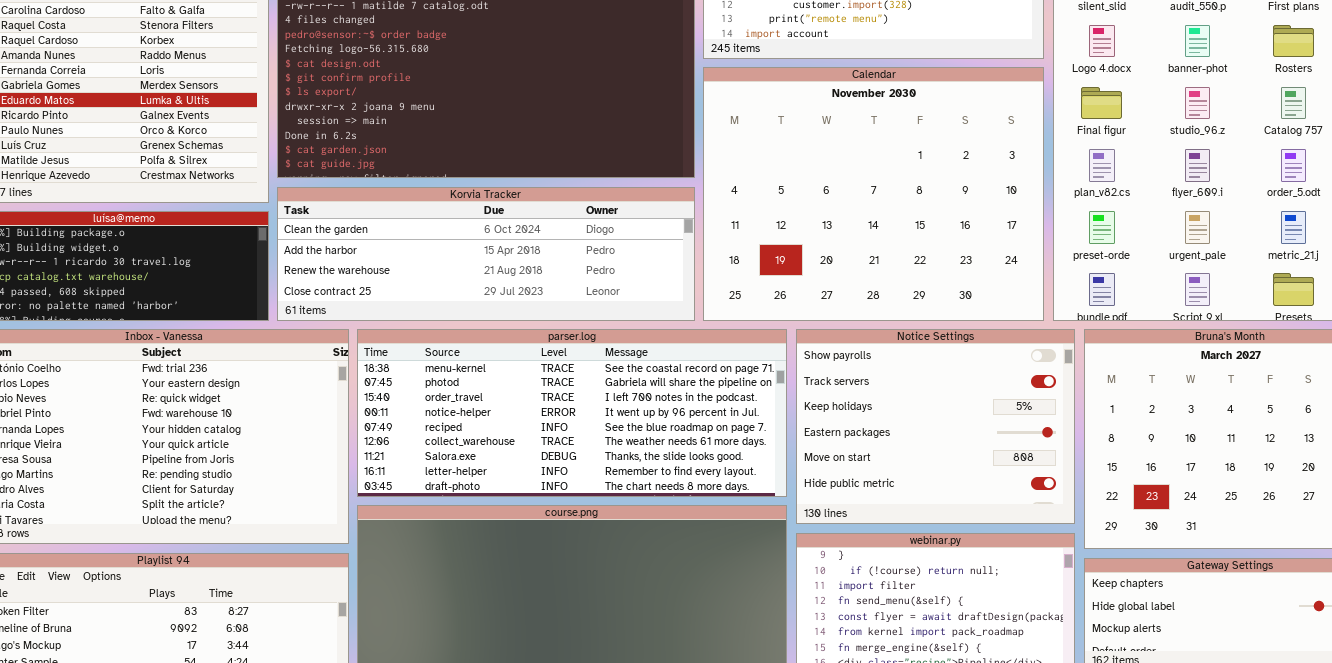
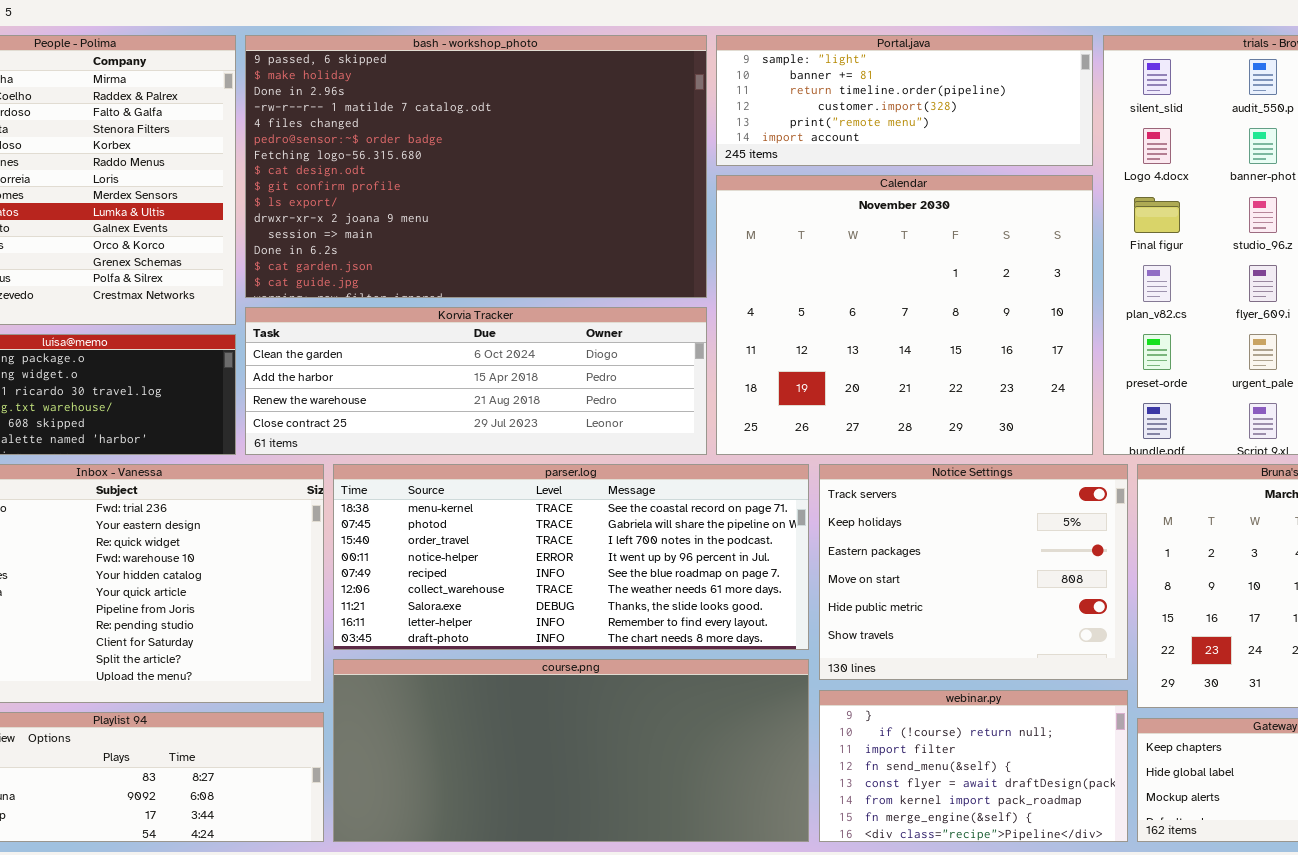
Notice Settings: [796,329,1075,524] -> [819,464,1128,680], scrolled down 1 row

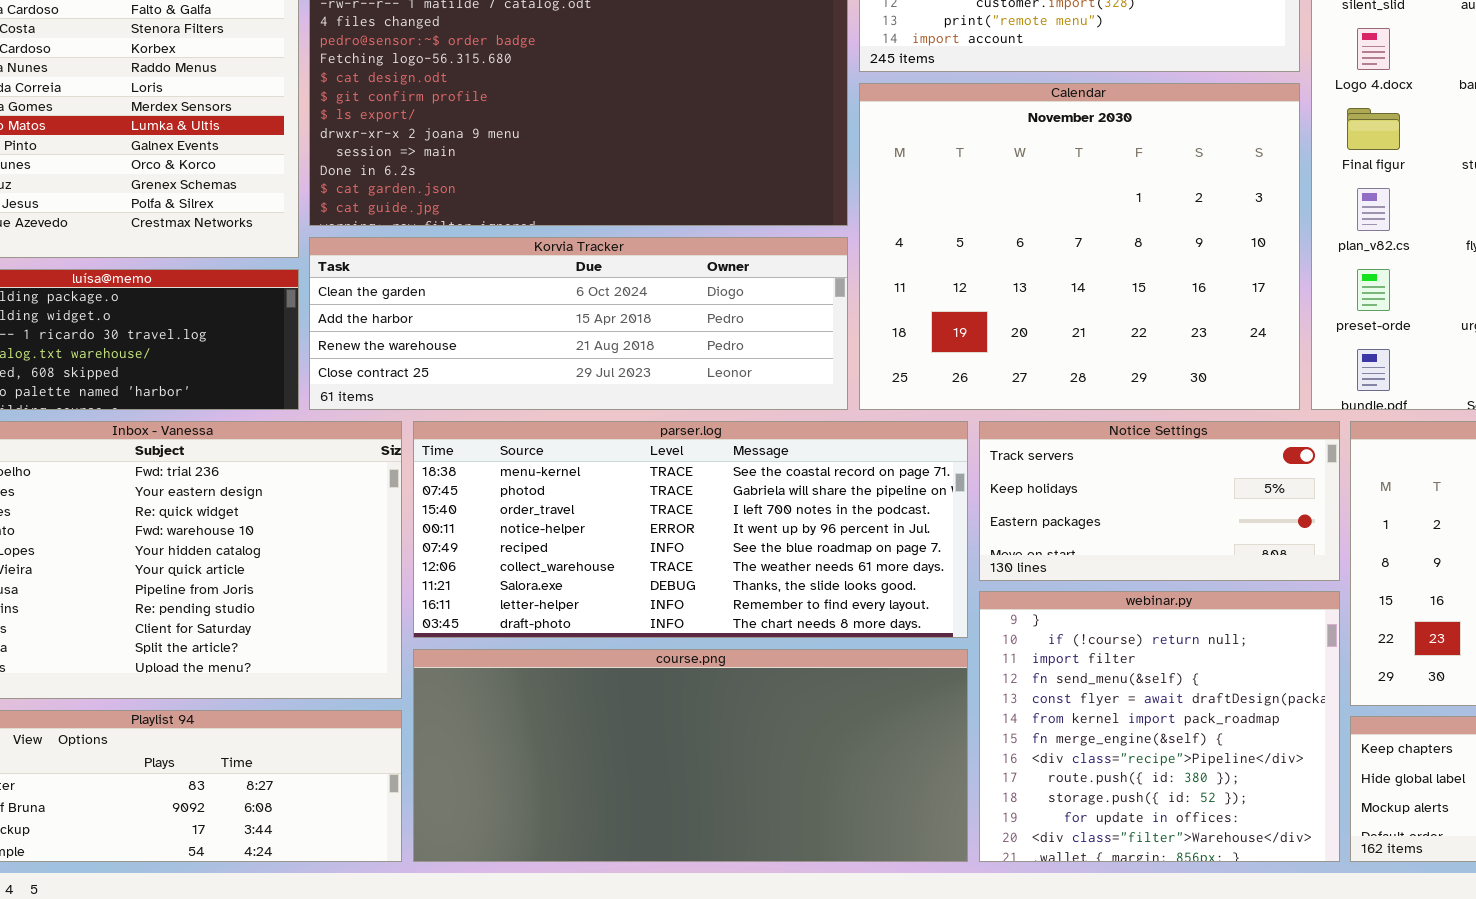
Notice Settings: [819,464,1128,680] -> [979,421,1340,581], resized
webinar.py: [819,690,1128,842] -> [979,591,1340,862], resized

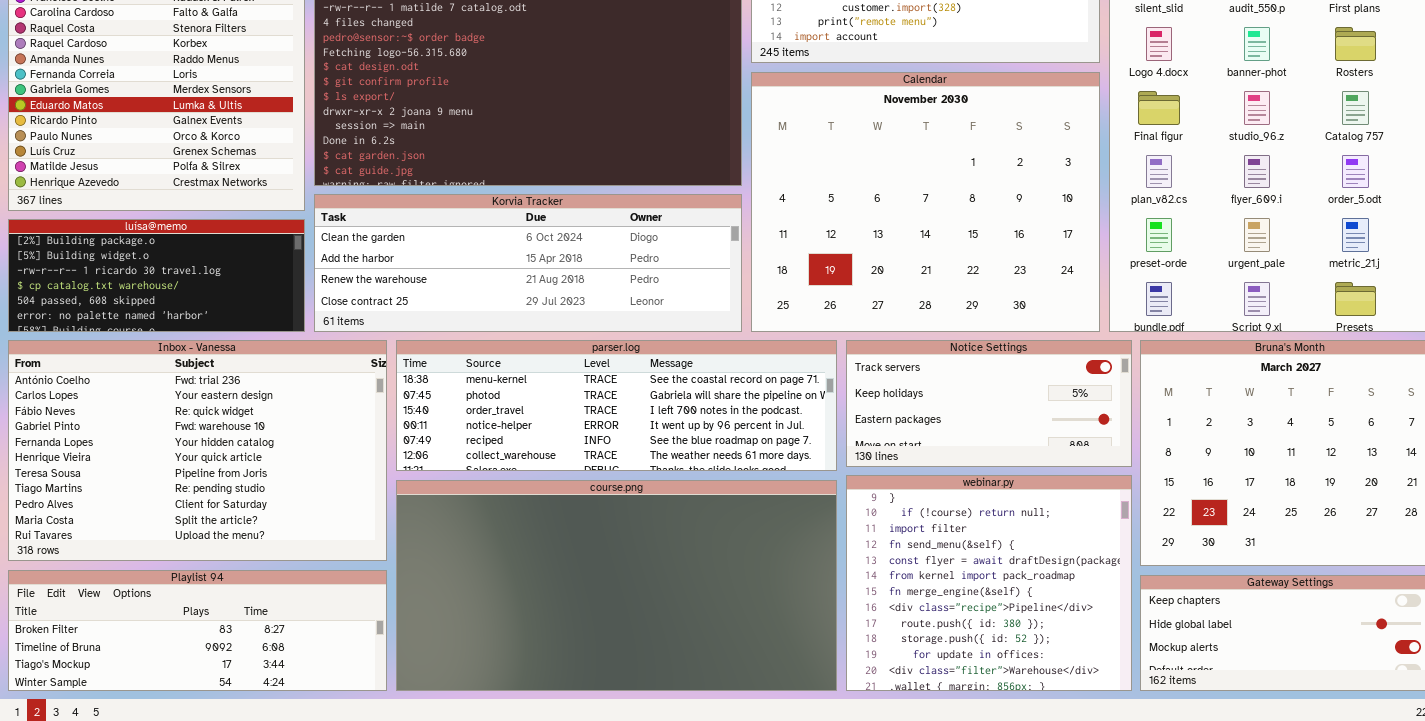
parser.log: [413,421,968,638] -> [396,340,837,471], resized
course.png: [413,649,968,862] -> [396,480,837,691], resized

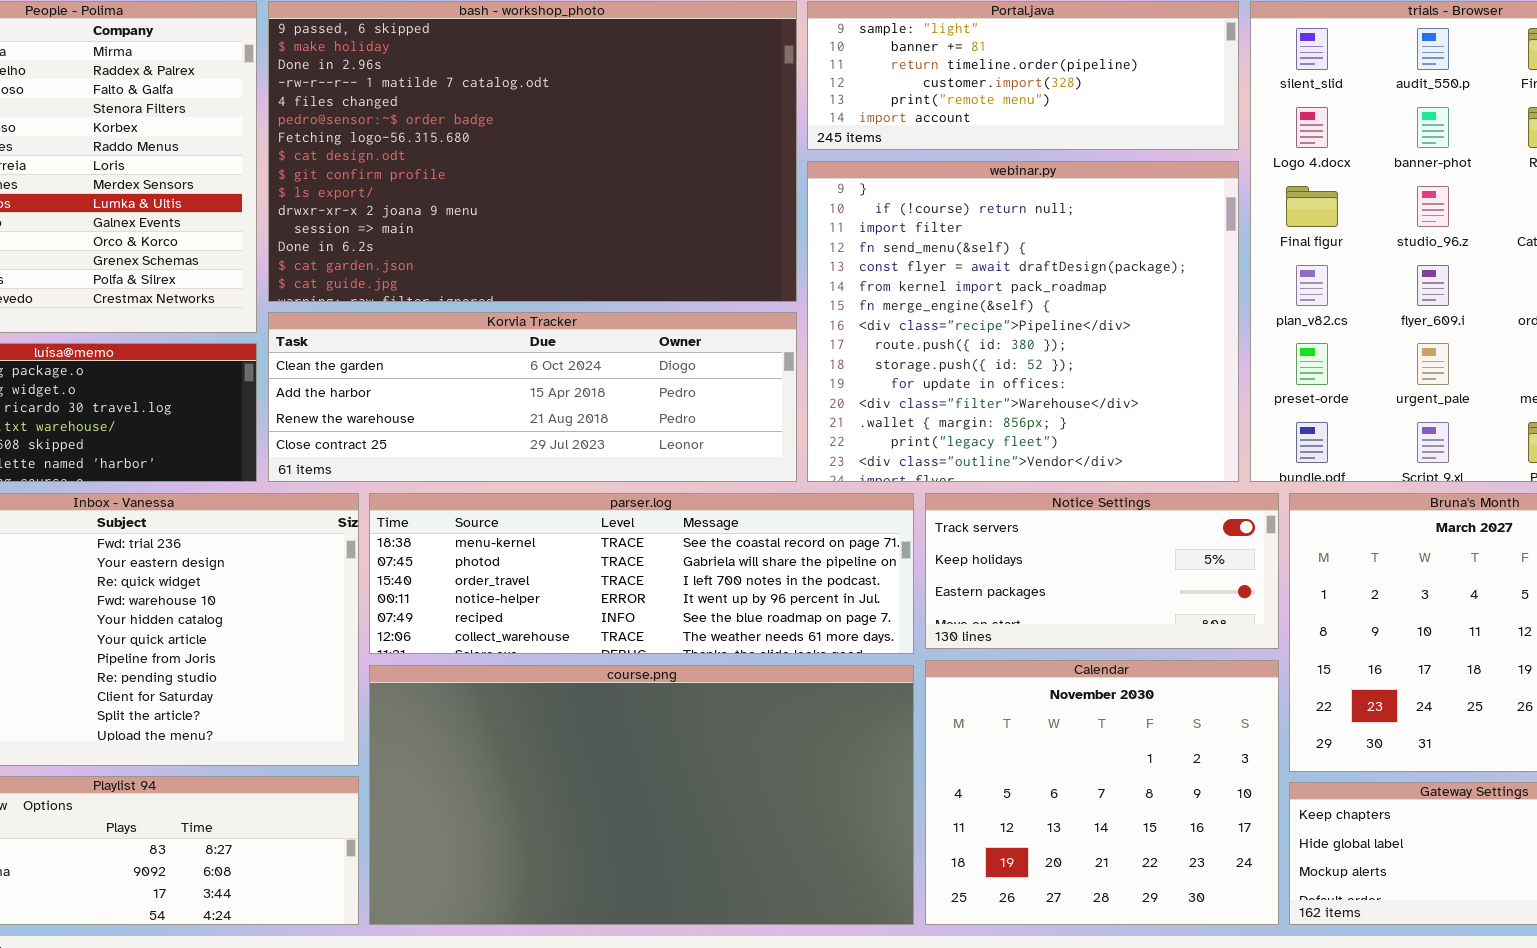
Calendar: [751,72,1100,332] -> [925,660,1279,925], moved, resized
webinar.py: [846,475,1132,691] -> [807,161,1239,482], moved, resized

